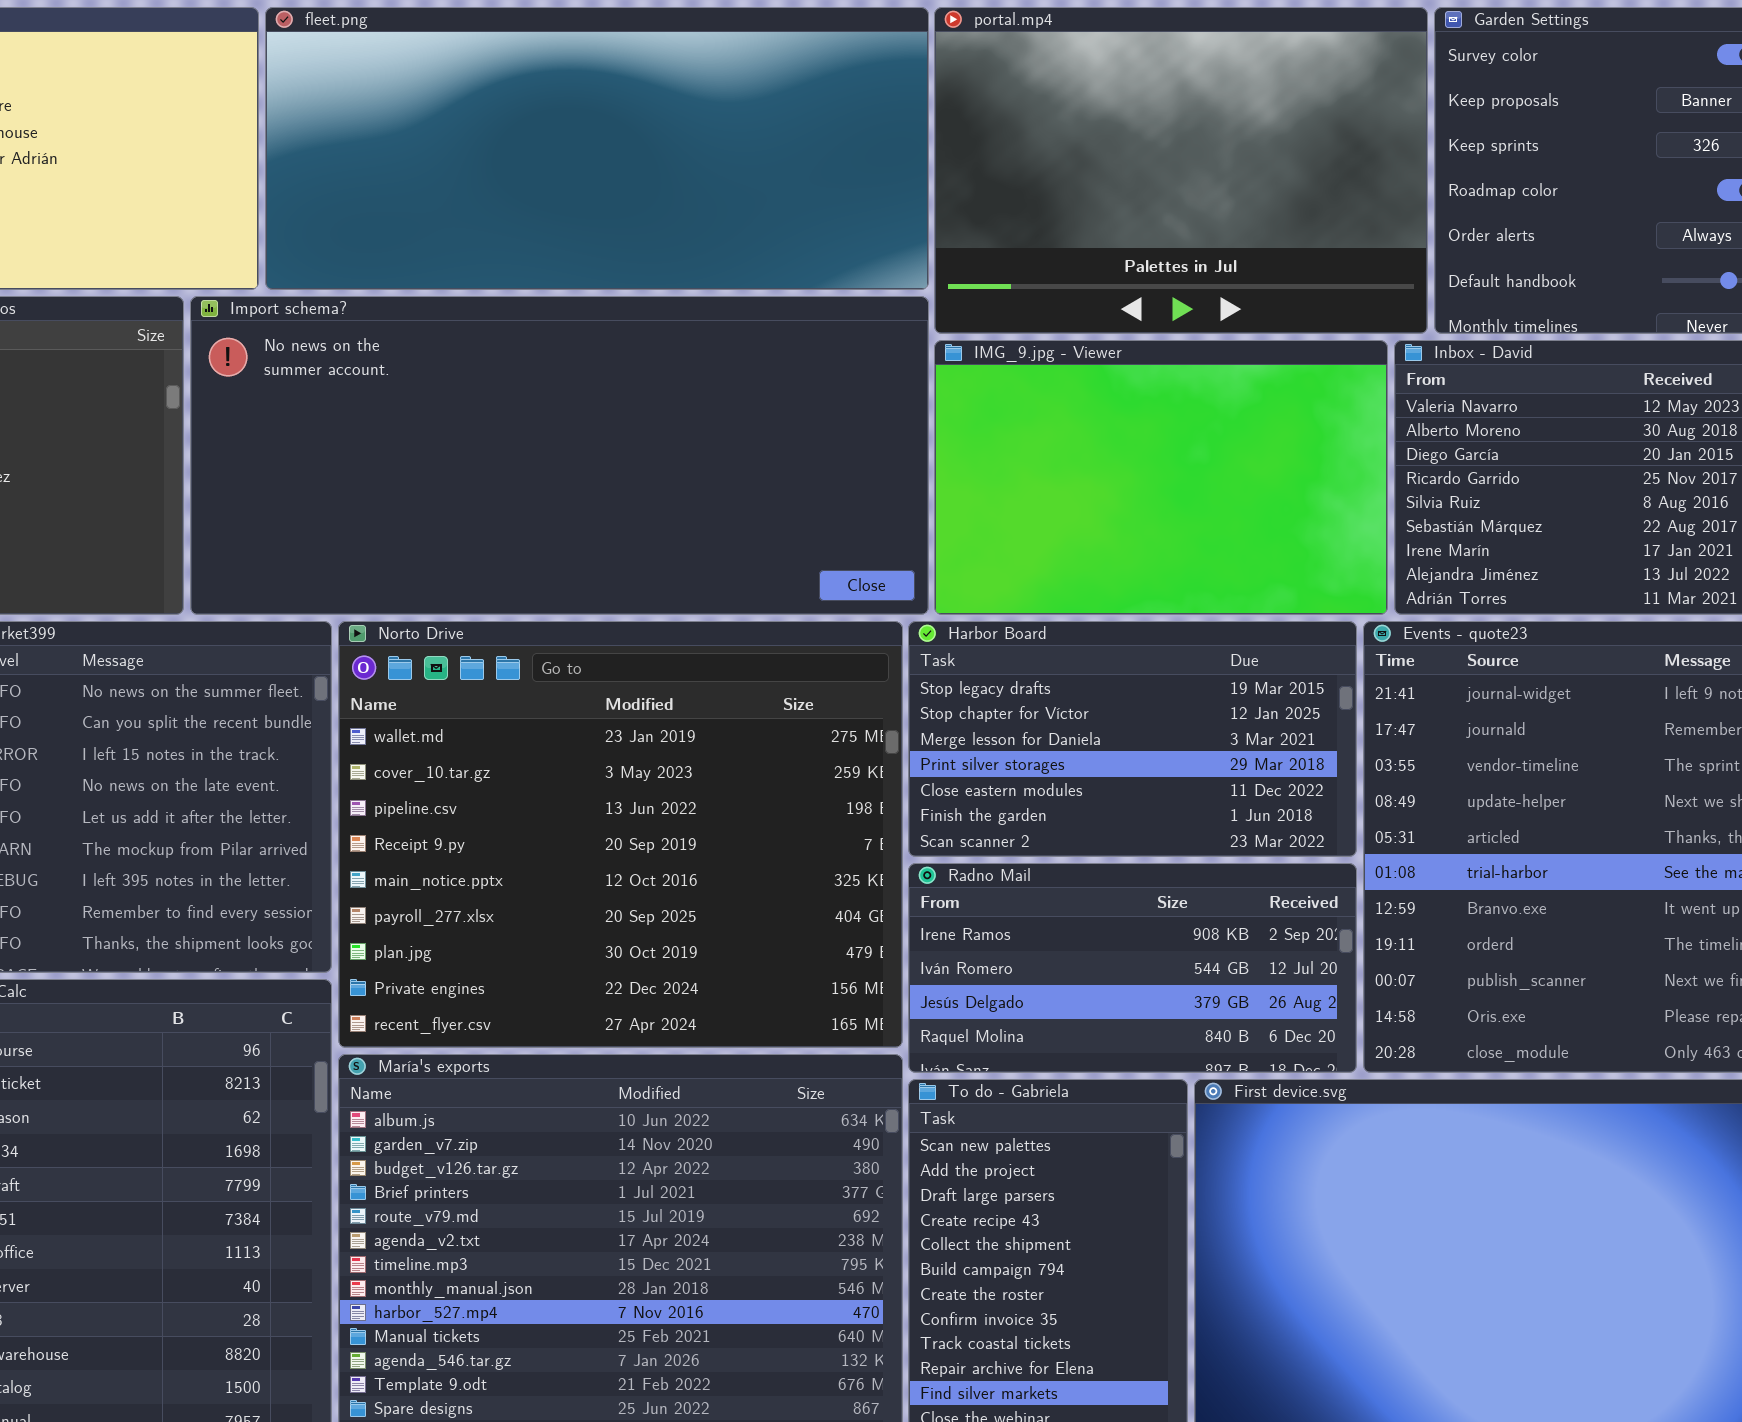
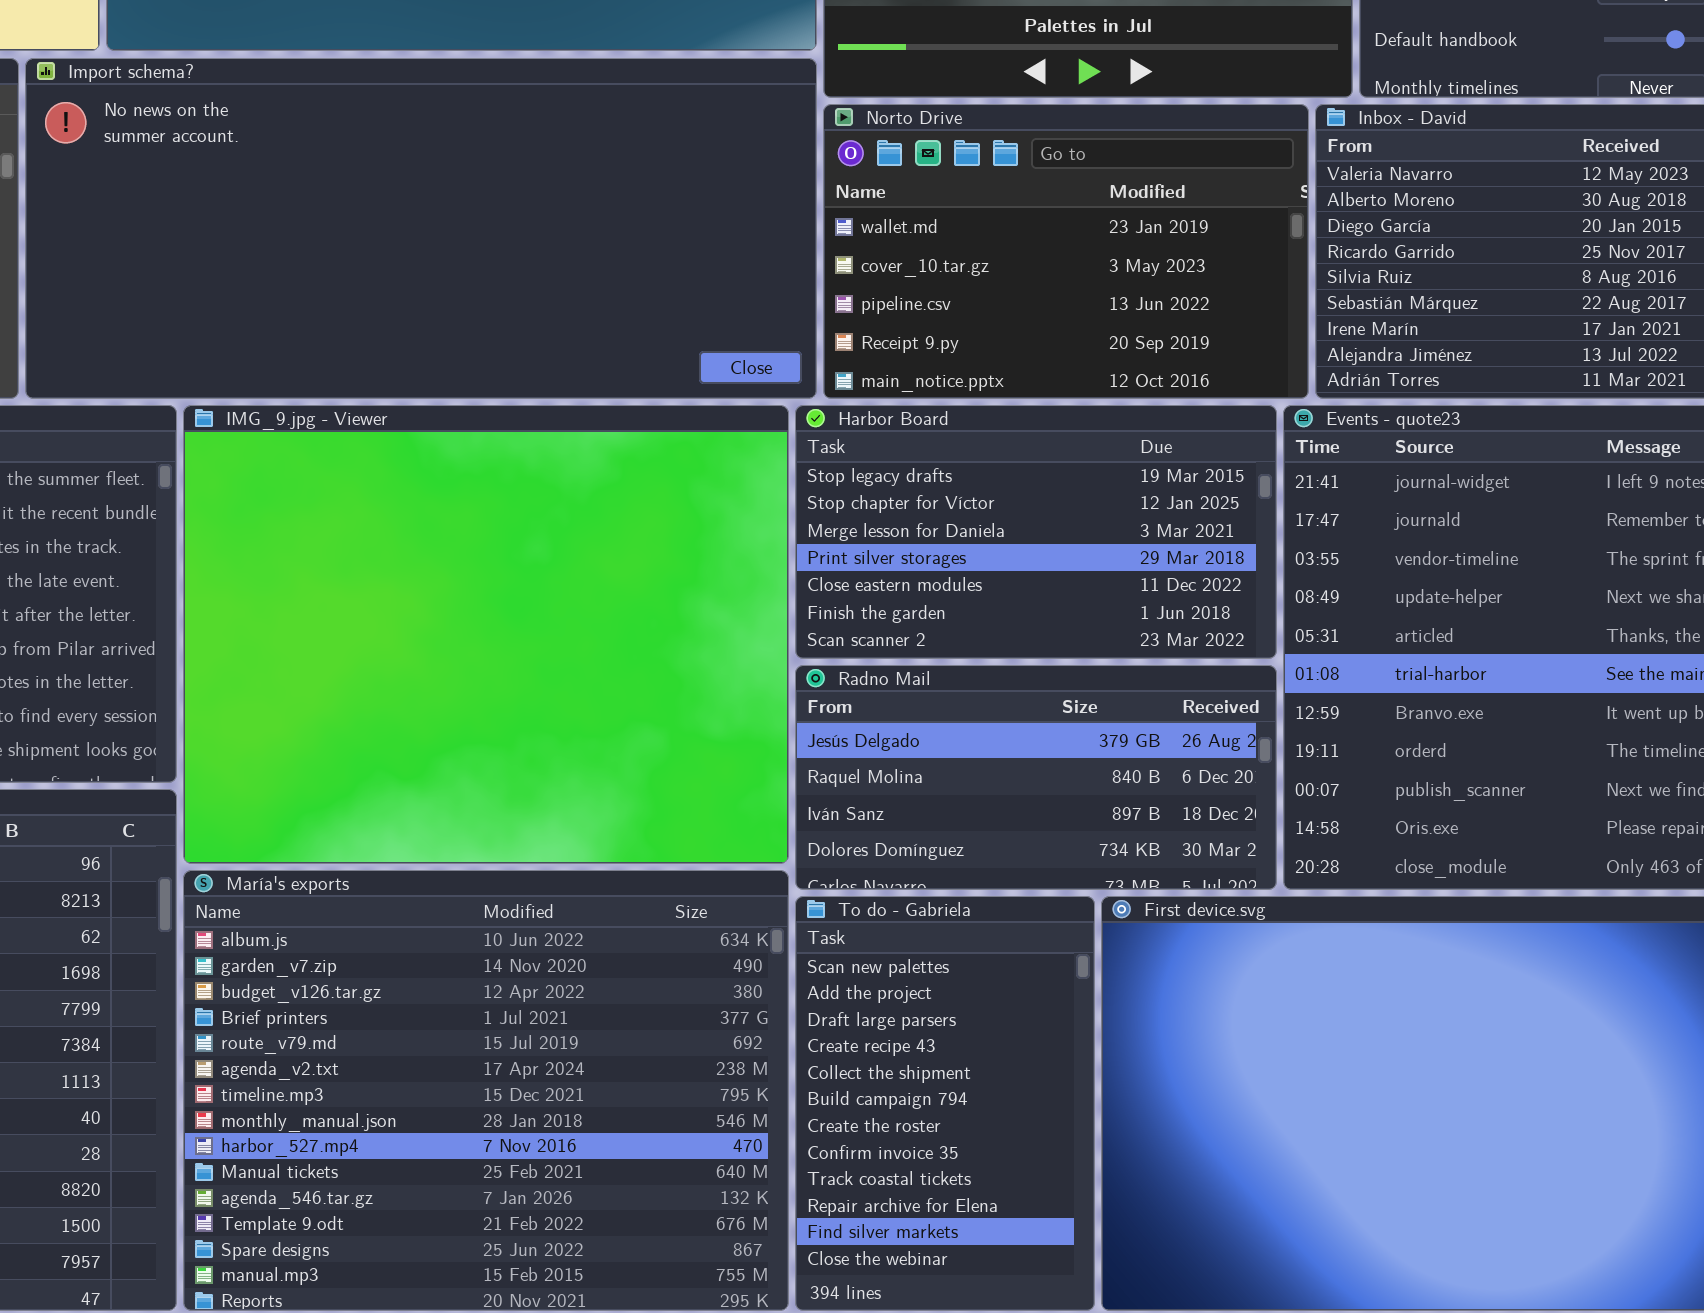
IMG_9.jpg - Viewer: [934,340,1388,615] -> [183,405,789,864], moved, resized
Norto Drive: [338,621,903,1048] -> [823,104,1309,399], moved, resized
Radno Mail: [908,863,1357,1073] -> [795,665,1277,890], scrolled down 2 rows

